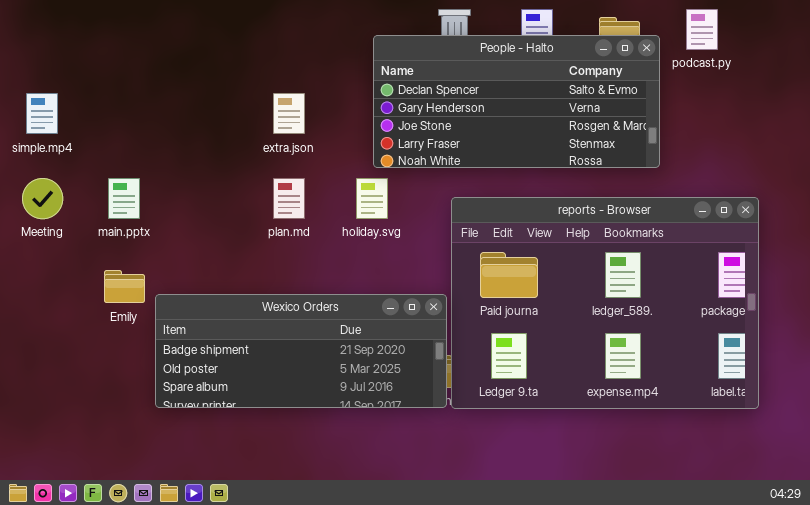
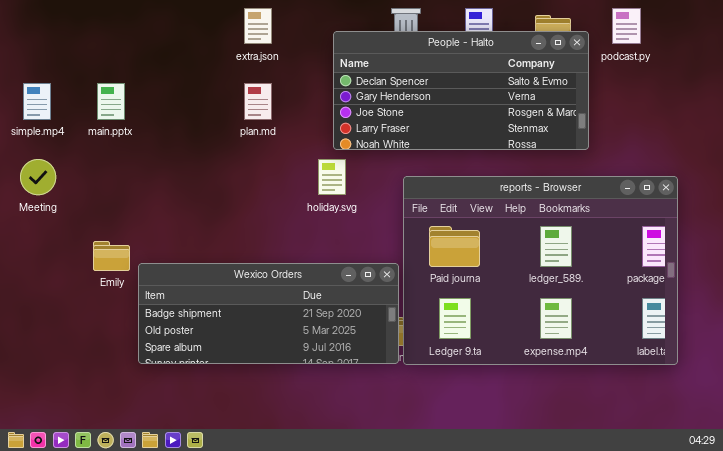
extra.json: [273,93,305,134] -> [244,8,272,44], moved
main.pptx: [108,178,140,219] -> [97,83,125,120], moved
plan.md: [273,178,305,219] -> [244,83,272,120], moved

